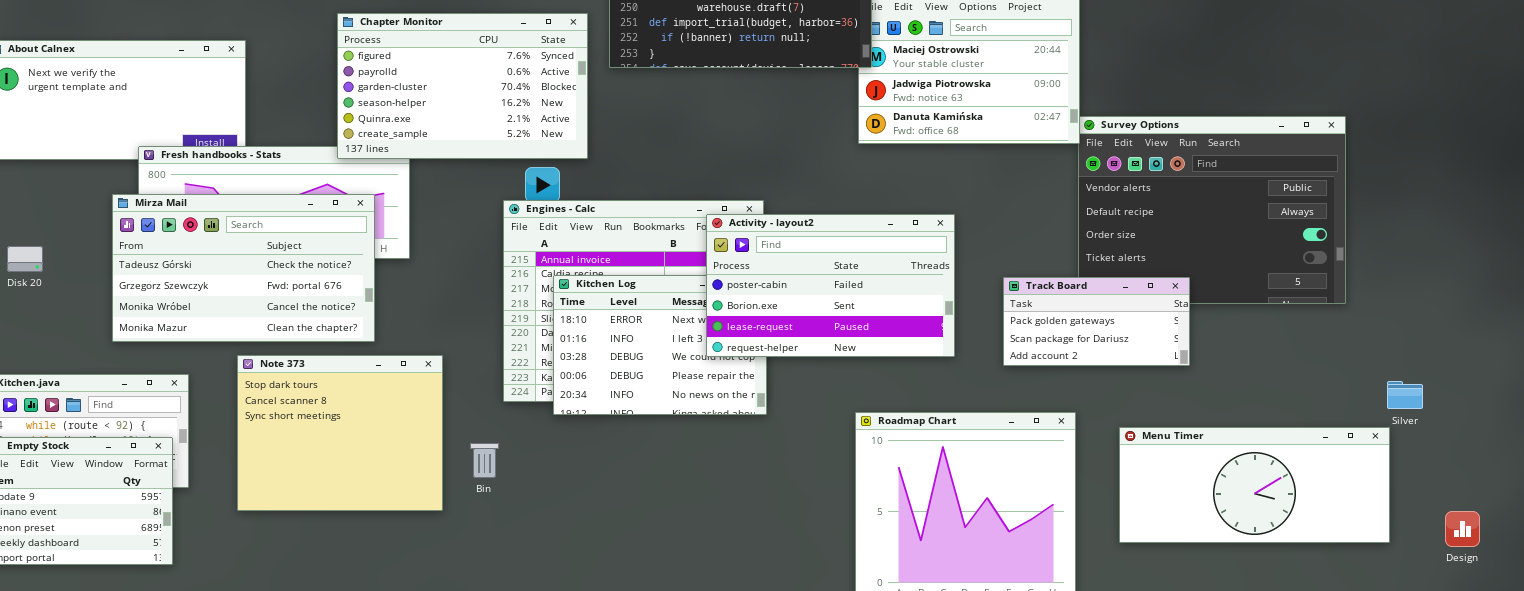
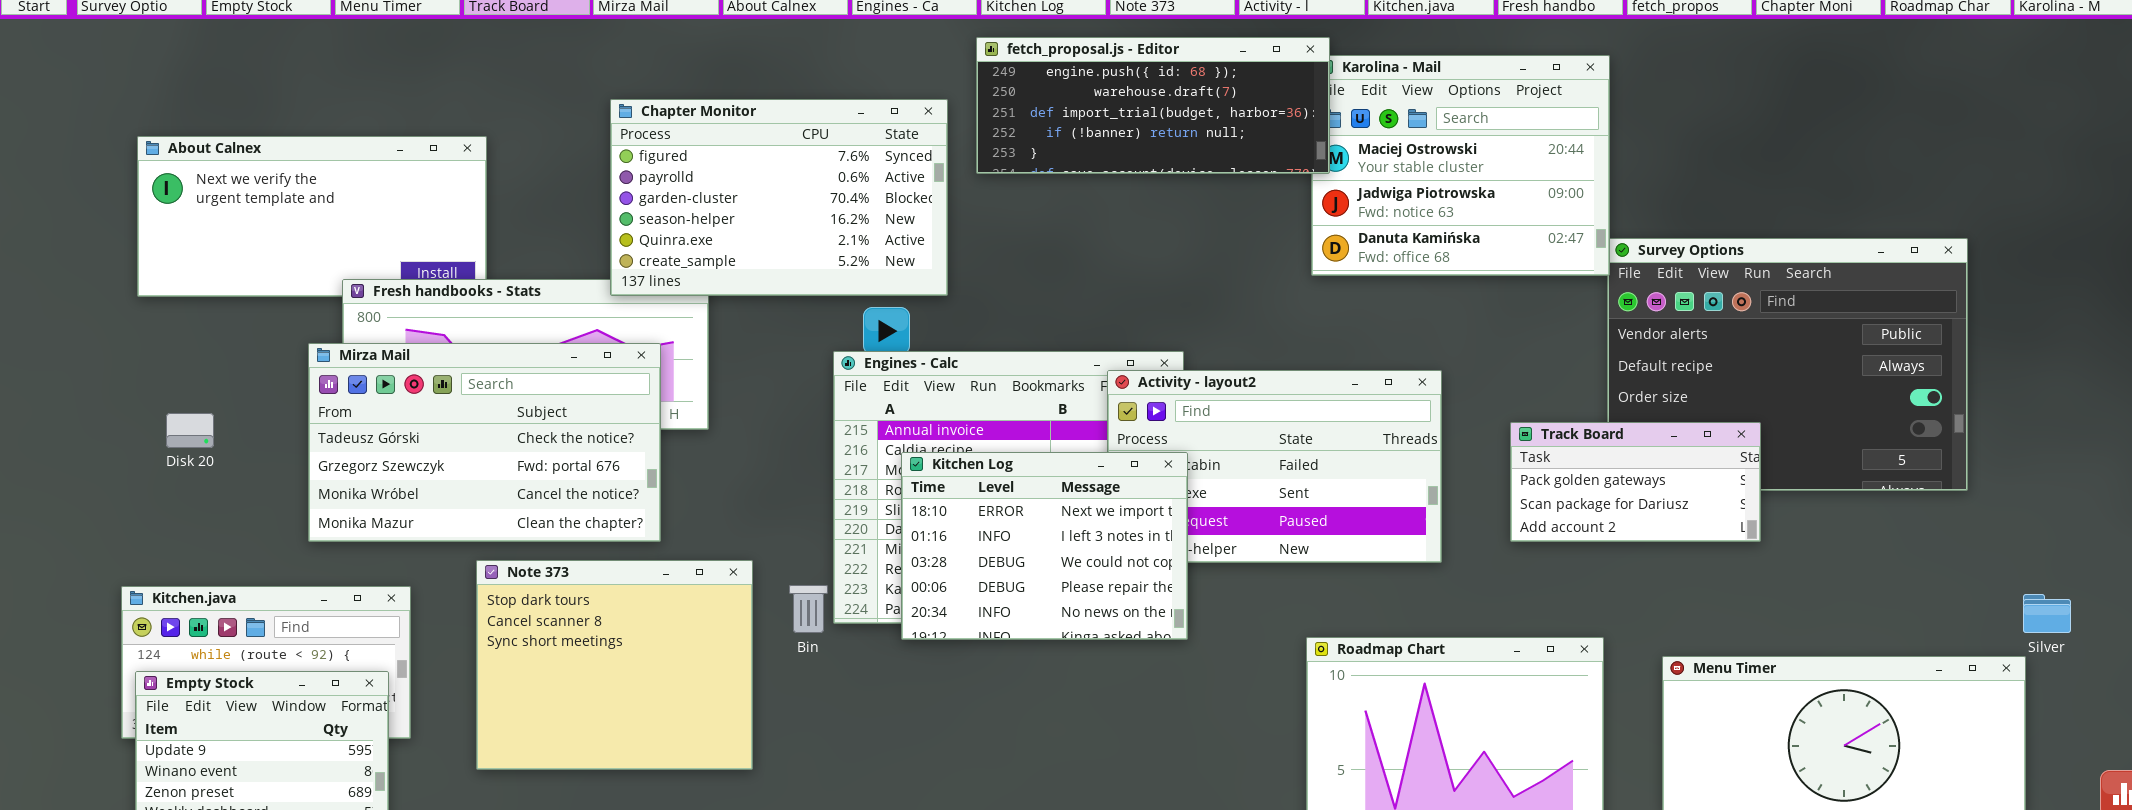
Kitchen Log: [553,275,767,415] -> [901,452,1188,640], raised
Track Board: [1003,277,1190,366] -> [1510,422,1761,542], moved
Bin: [470,443,499,478] -> [789,585,828,633], moved

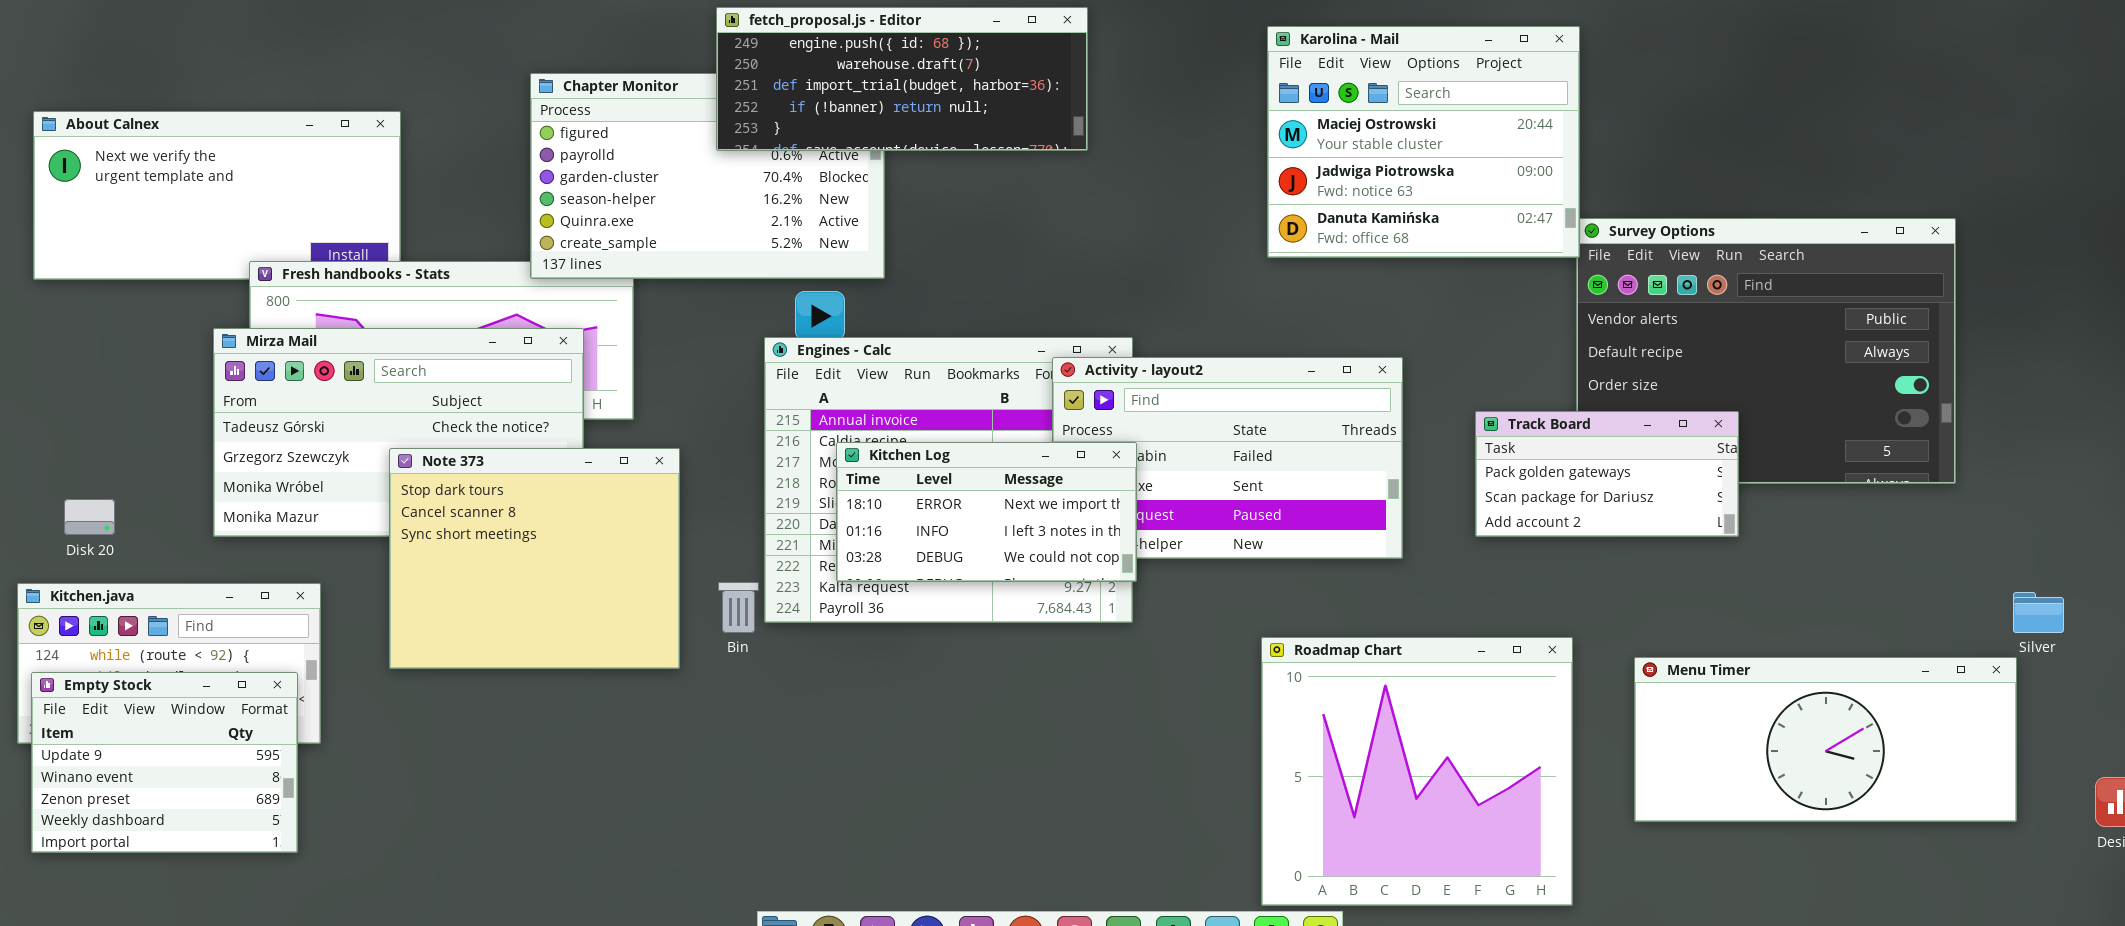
fetch_proposal.js - Editor: [976,37,1330,174] -> [716,7,1088,151], moved
Disk 20: [166,413,214,448] -> [64,499,115,535], moved
Kitchen Log: [901,452,1188,640] -> [836,442,1137,582], resized
Note 373: [476,560,753,770] -> [389,448,680,669], moved

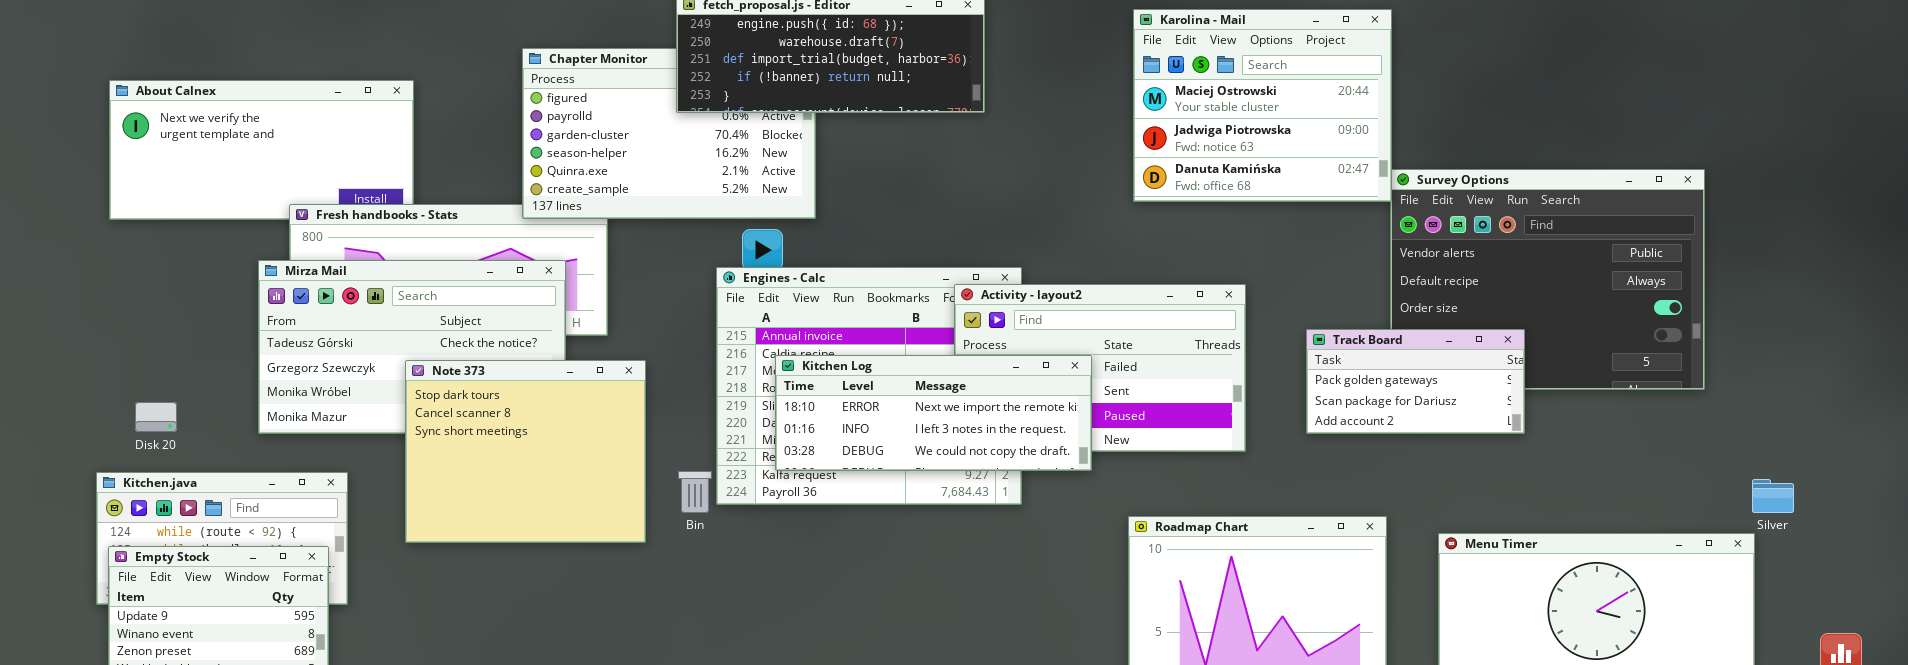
Kitchen Log: [836,442,1137,582] -> [775,355,1092,471], resized

